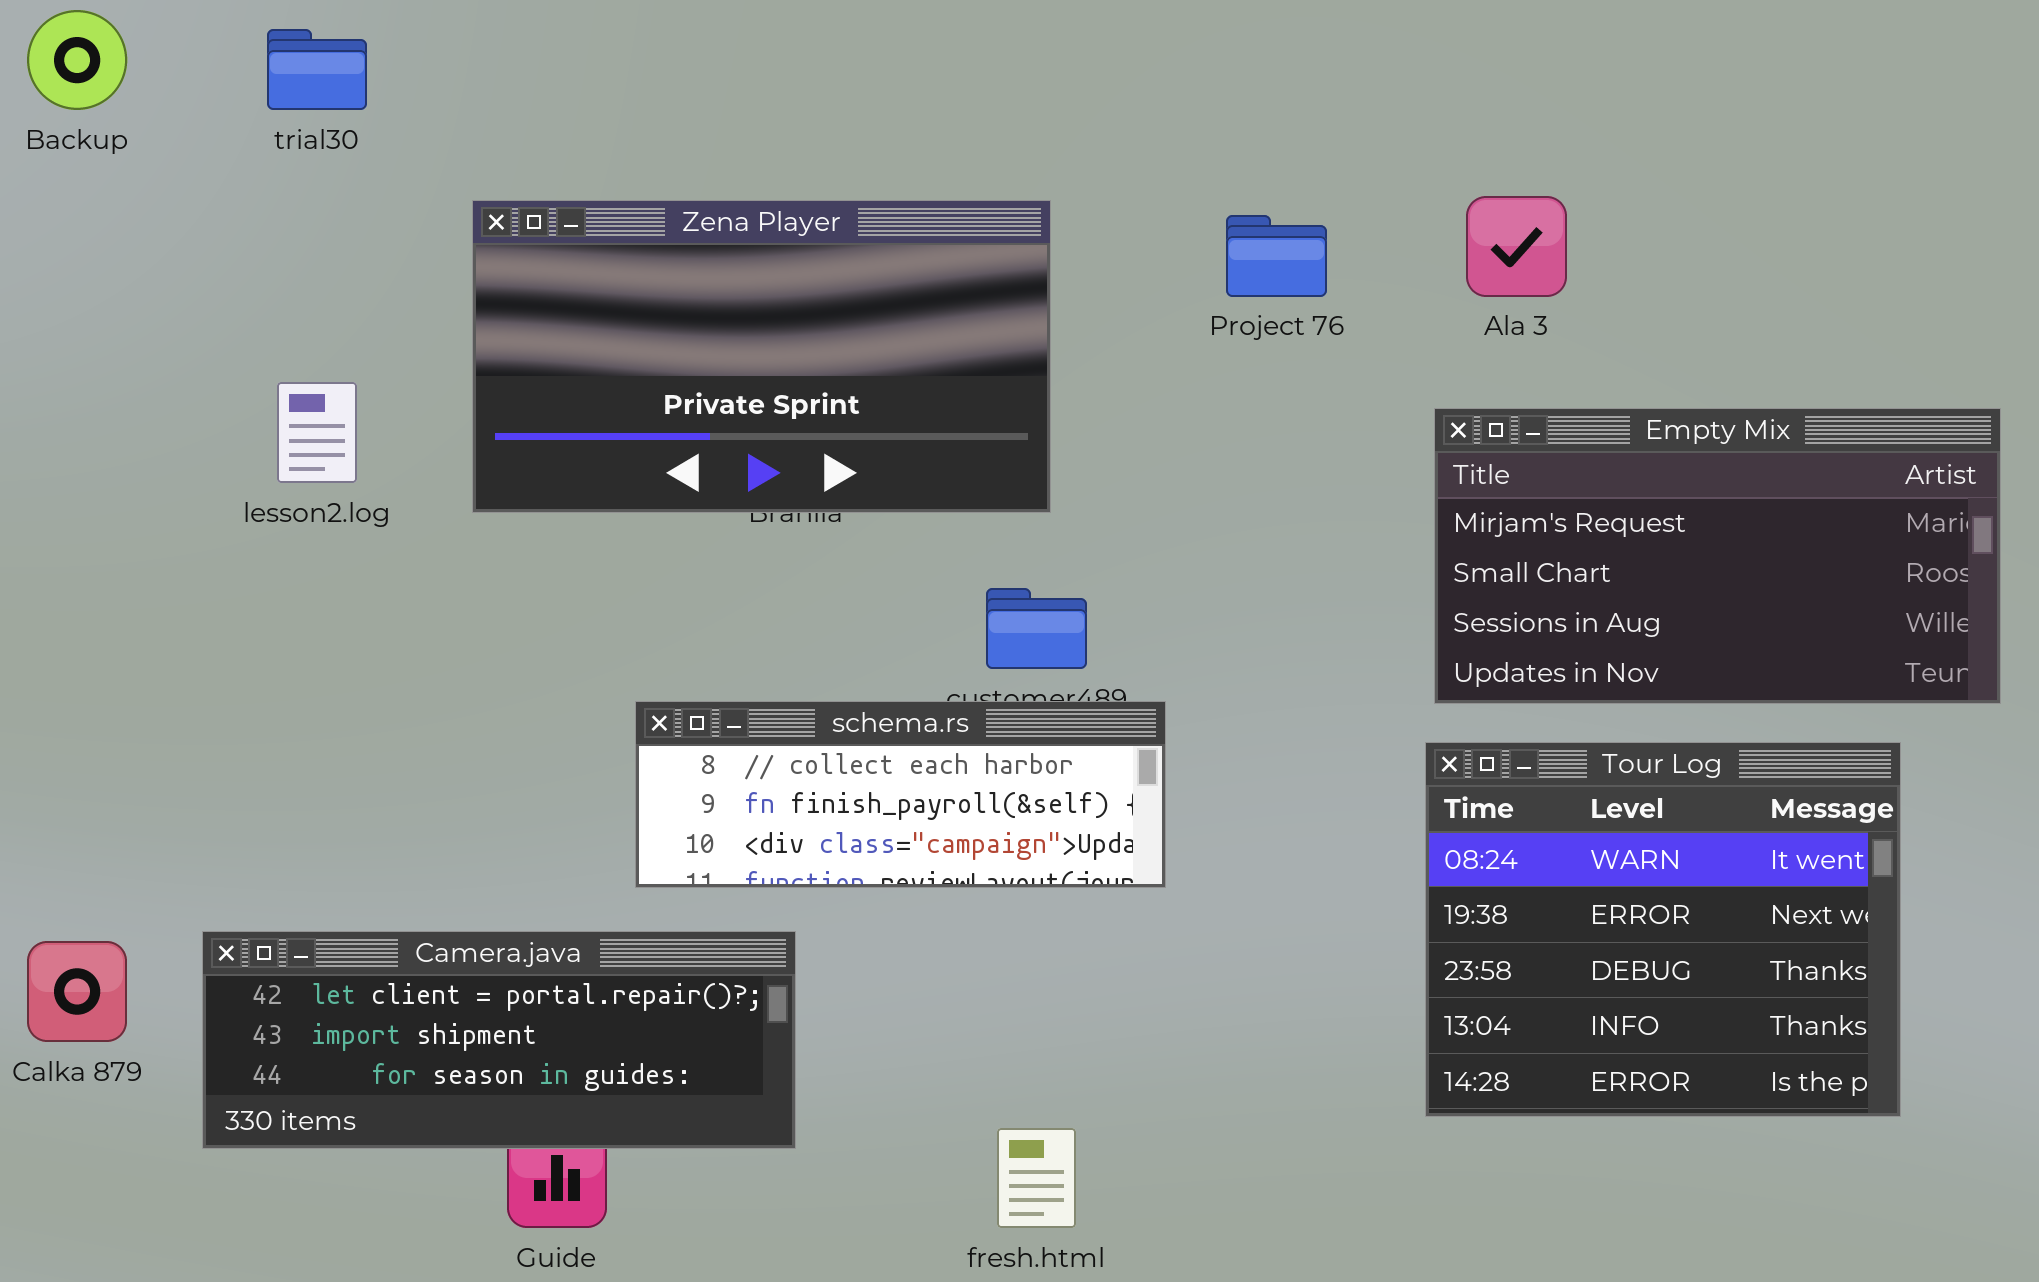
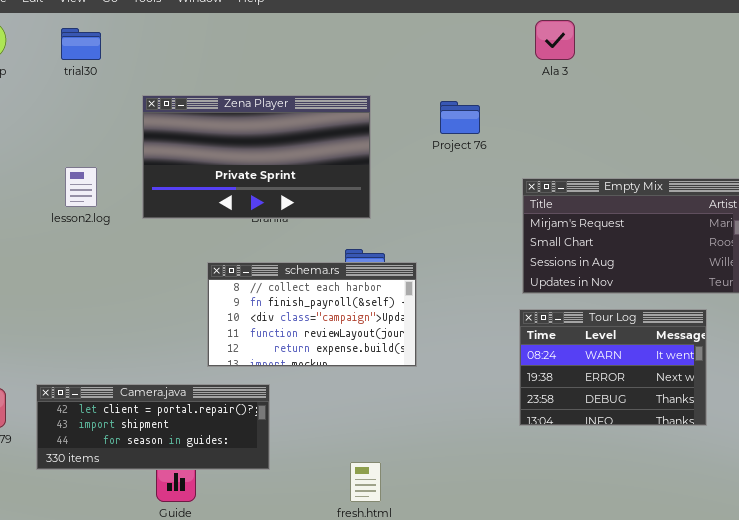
Ala 3: [1466,196,1567,297] -> [535,20,575,60], moved
schema.rs: [635,701,1166,888] -> [207,262,417,367], resized
Tour Log: [1425,742,1901,1117] -> [519,309,707,426], resized

